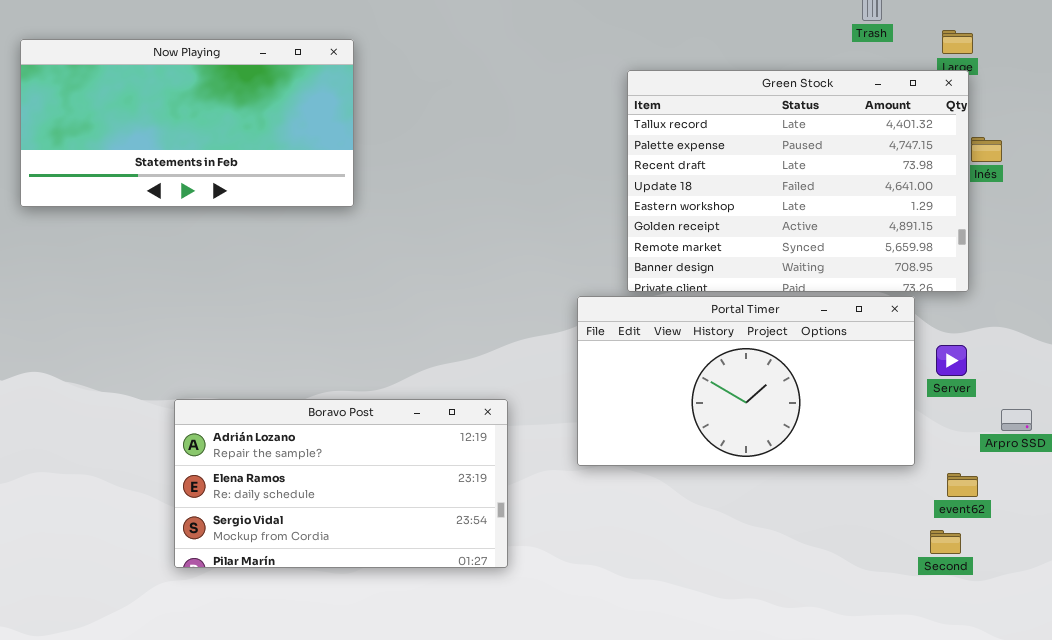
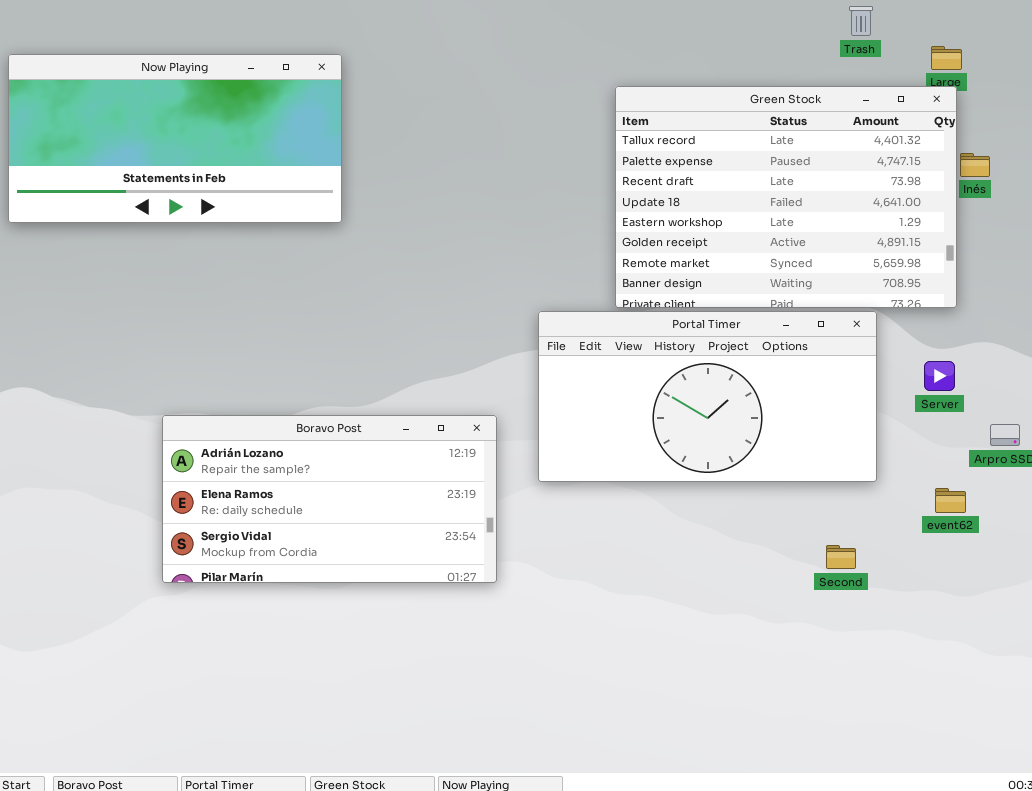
Portal Timer: [577,296,915,466] -> [538,311,877,482], moved
Second: [930,530,961,554] -> [826,545,856,569], moved

